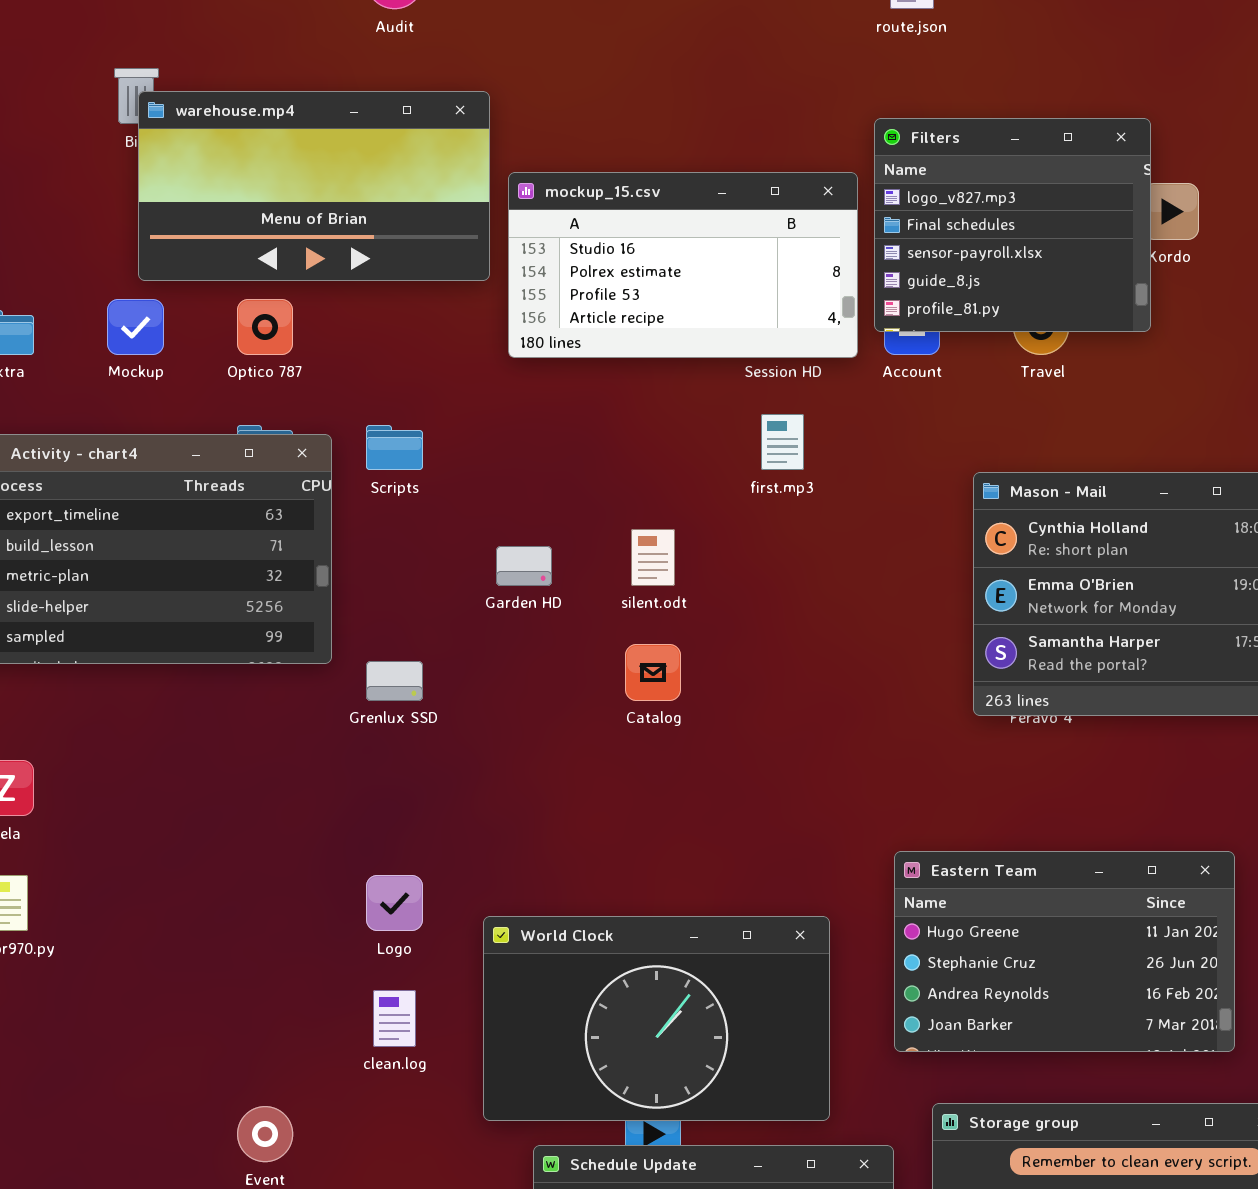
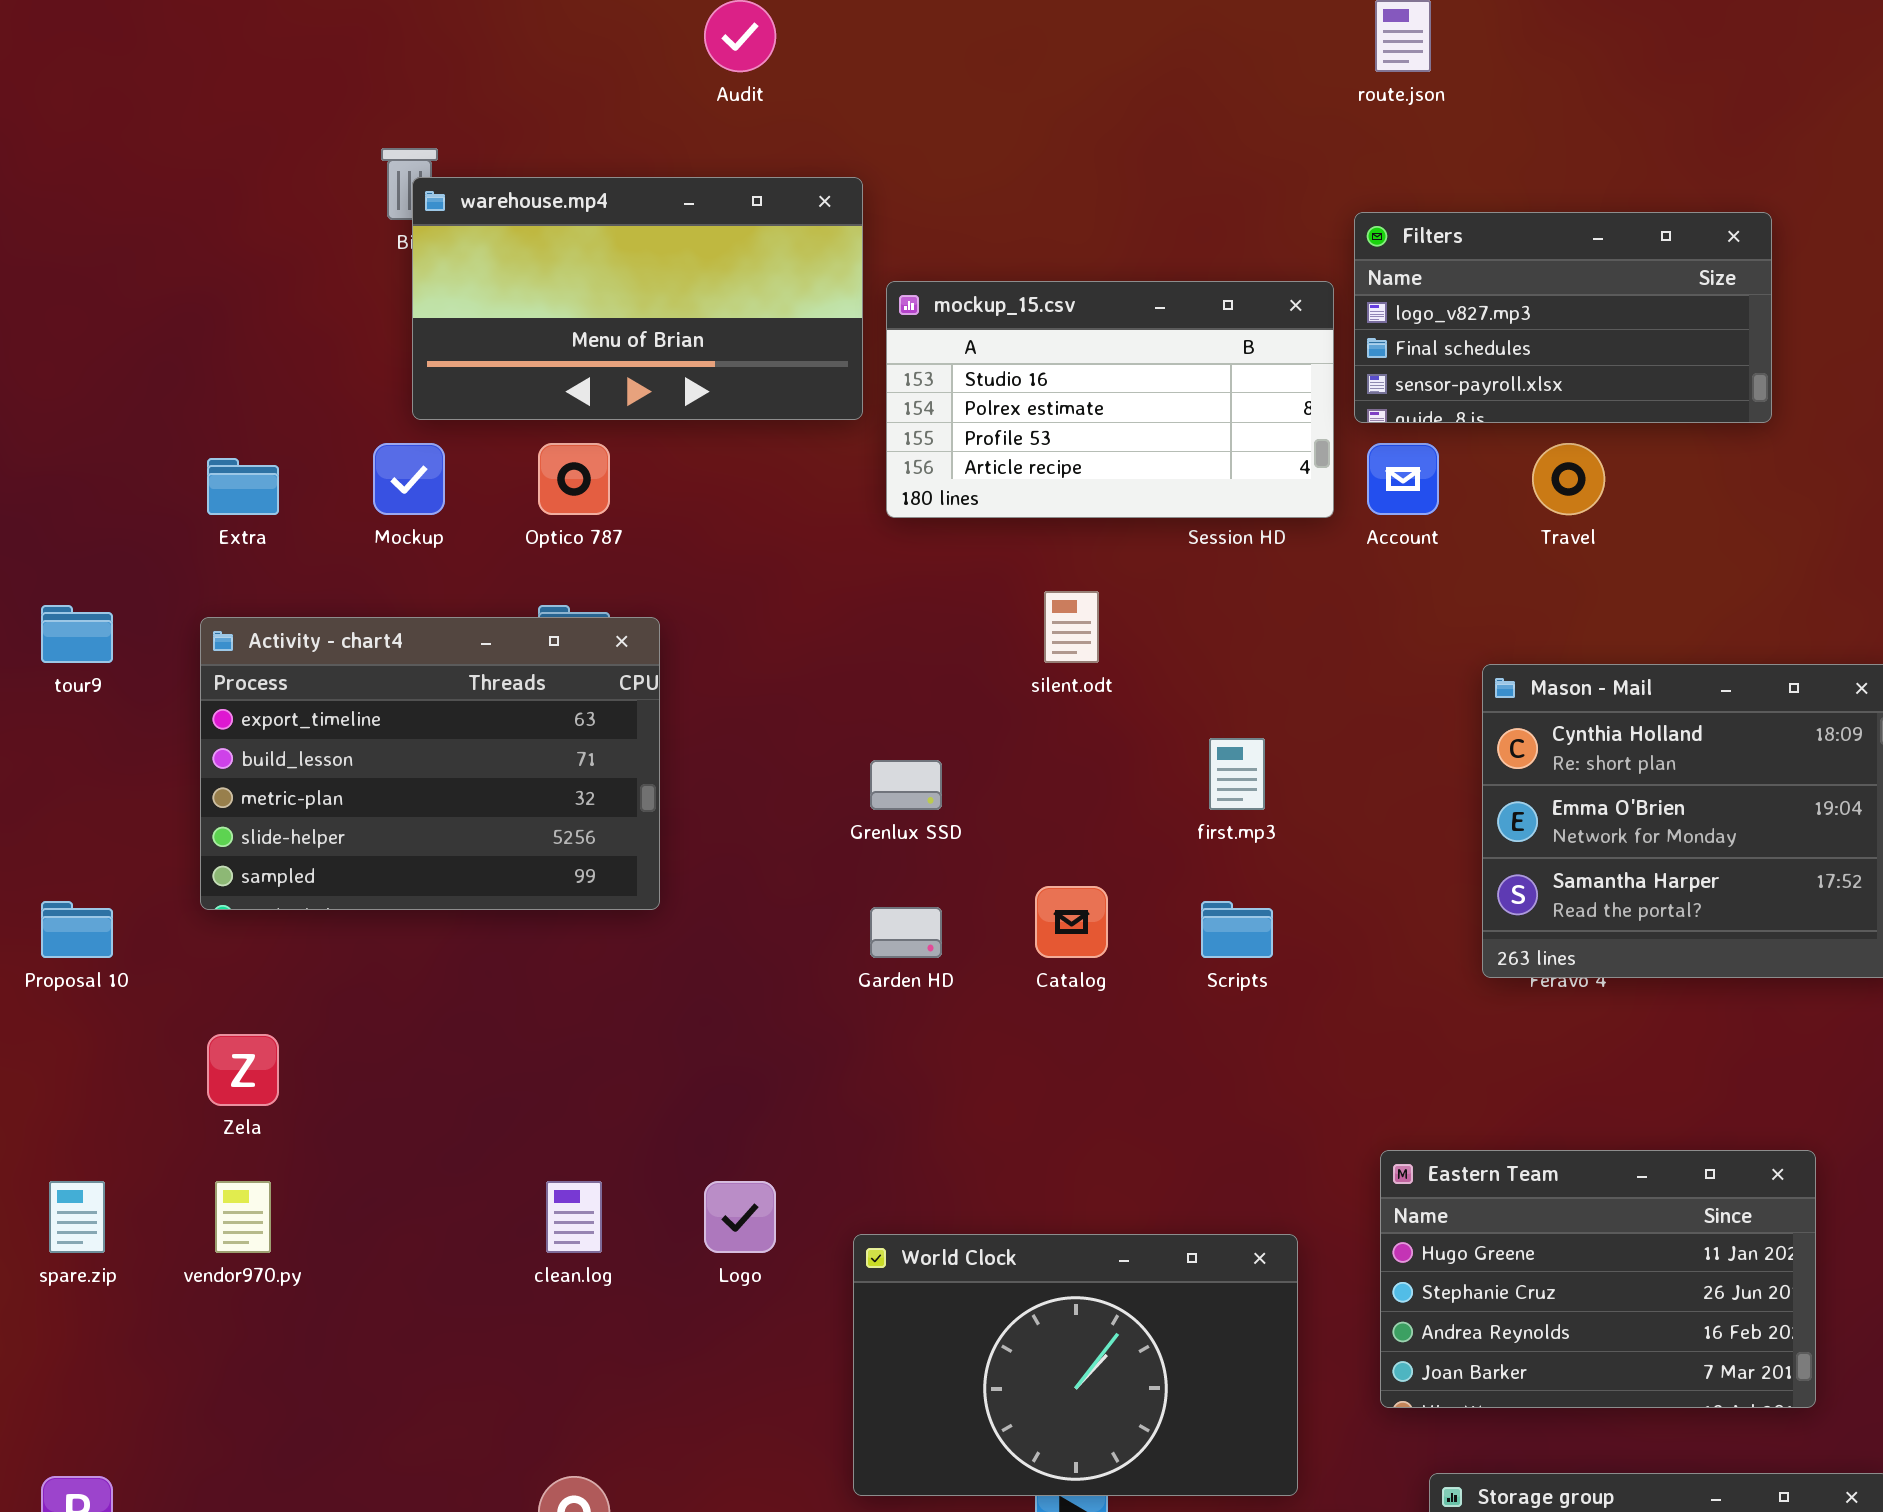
Filters: [874,118,1151,332] -> [1354,212,1772,423], resized
first.mp3: [761,414,804,470] -> [1209,738,1265,810], moved
Scripts: [366,425,423,470] -> [1201,901,1273,958], moved
silent.odt: [631,529,675,586] -> [1044,591,1099,663], moved
Garden HD: [496,546,552,586] -> [870,907,942,958], moved
Grenlux SSD: [366,661,423,701] -> [870,760,942,810], moved
clean.log: [373,990,416,1047] -> [546,1181,602,1253], moved

